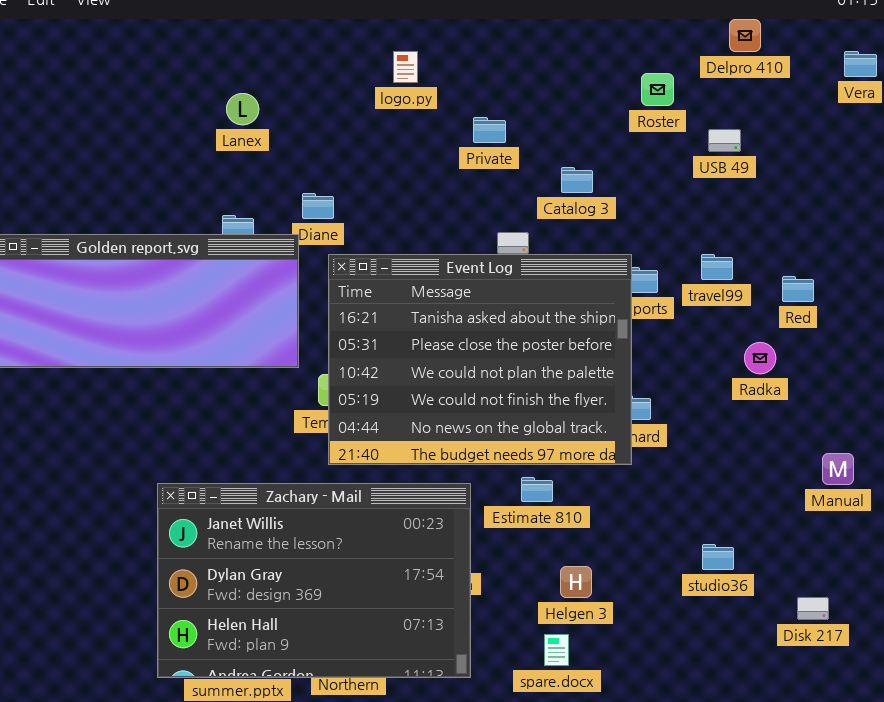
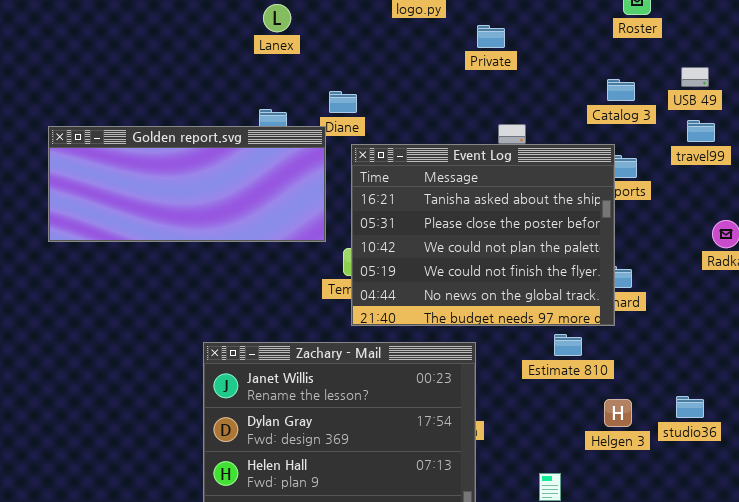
USB 49: [708,129,741,152] -> [681,67,709,87], moved
Catalog 3: [561,167,593,193] -> [607,79,635,101], moved
travel99: [701,254,733,280] -> [687,120,715,142], moved
Estimate 810: [521,477,553,502] -> [554,334,582,356], moved
Helgen 3: [560,566,592,598] -> [604,399,632,427], moved

